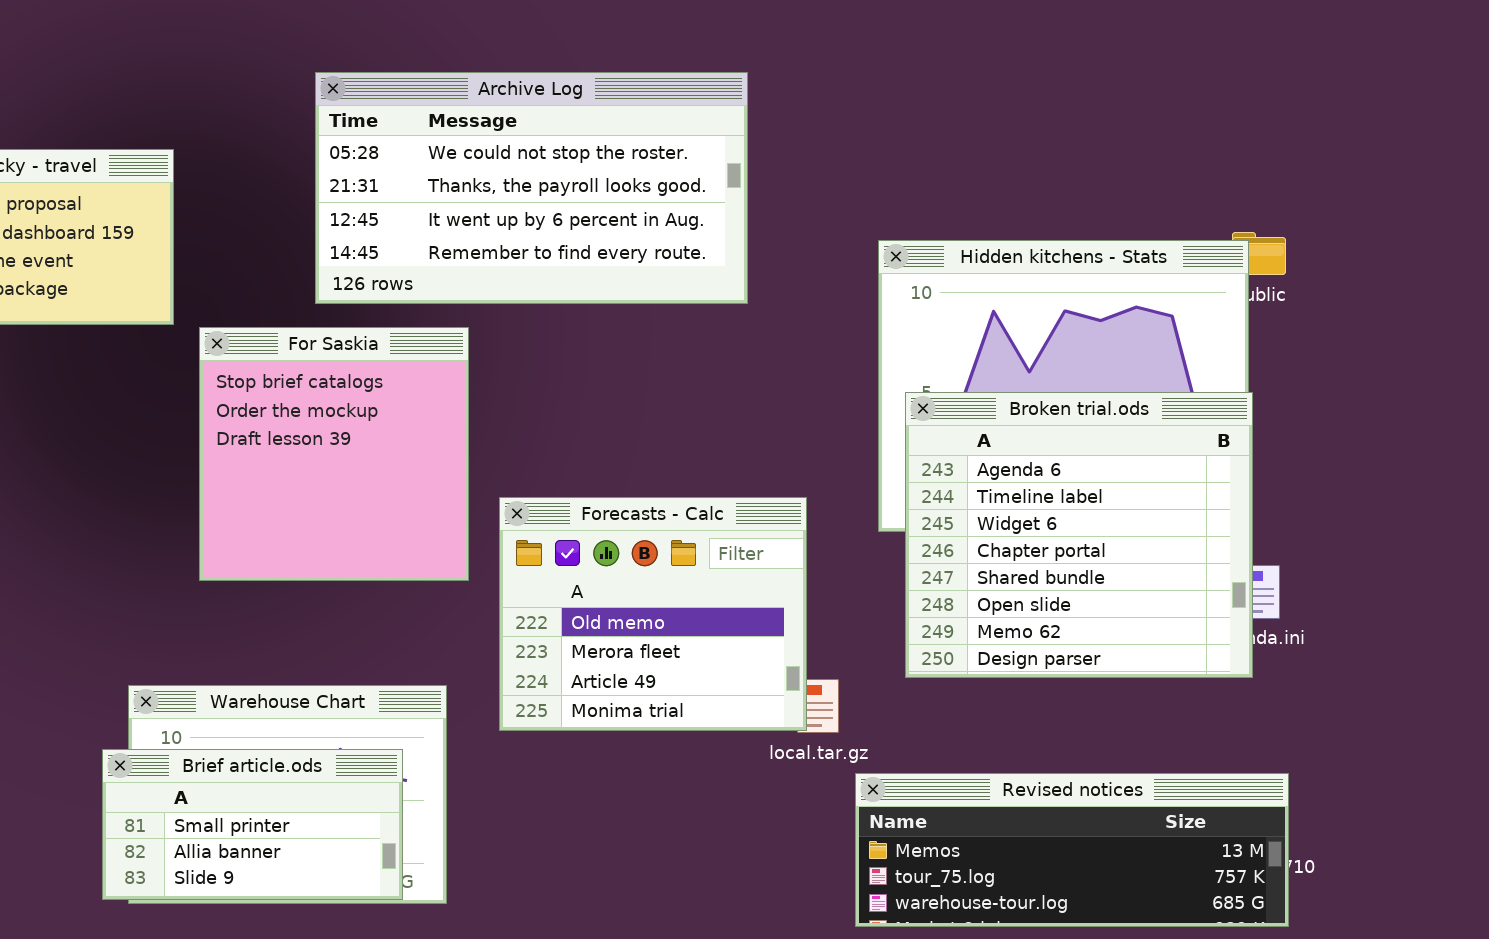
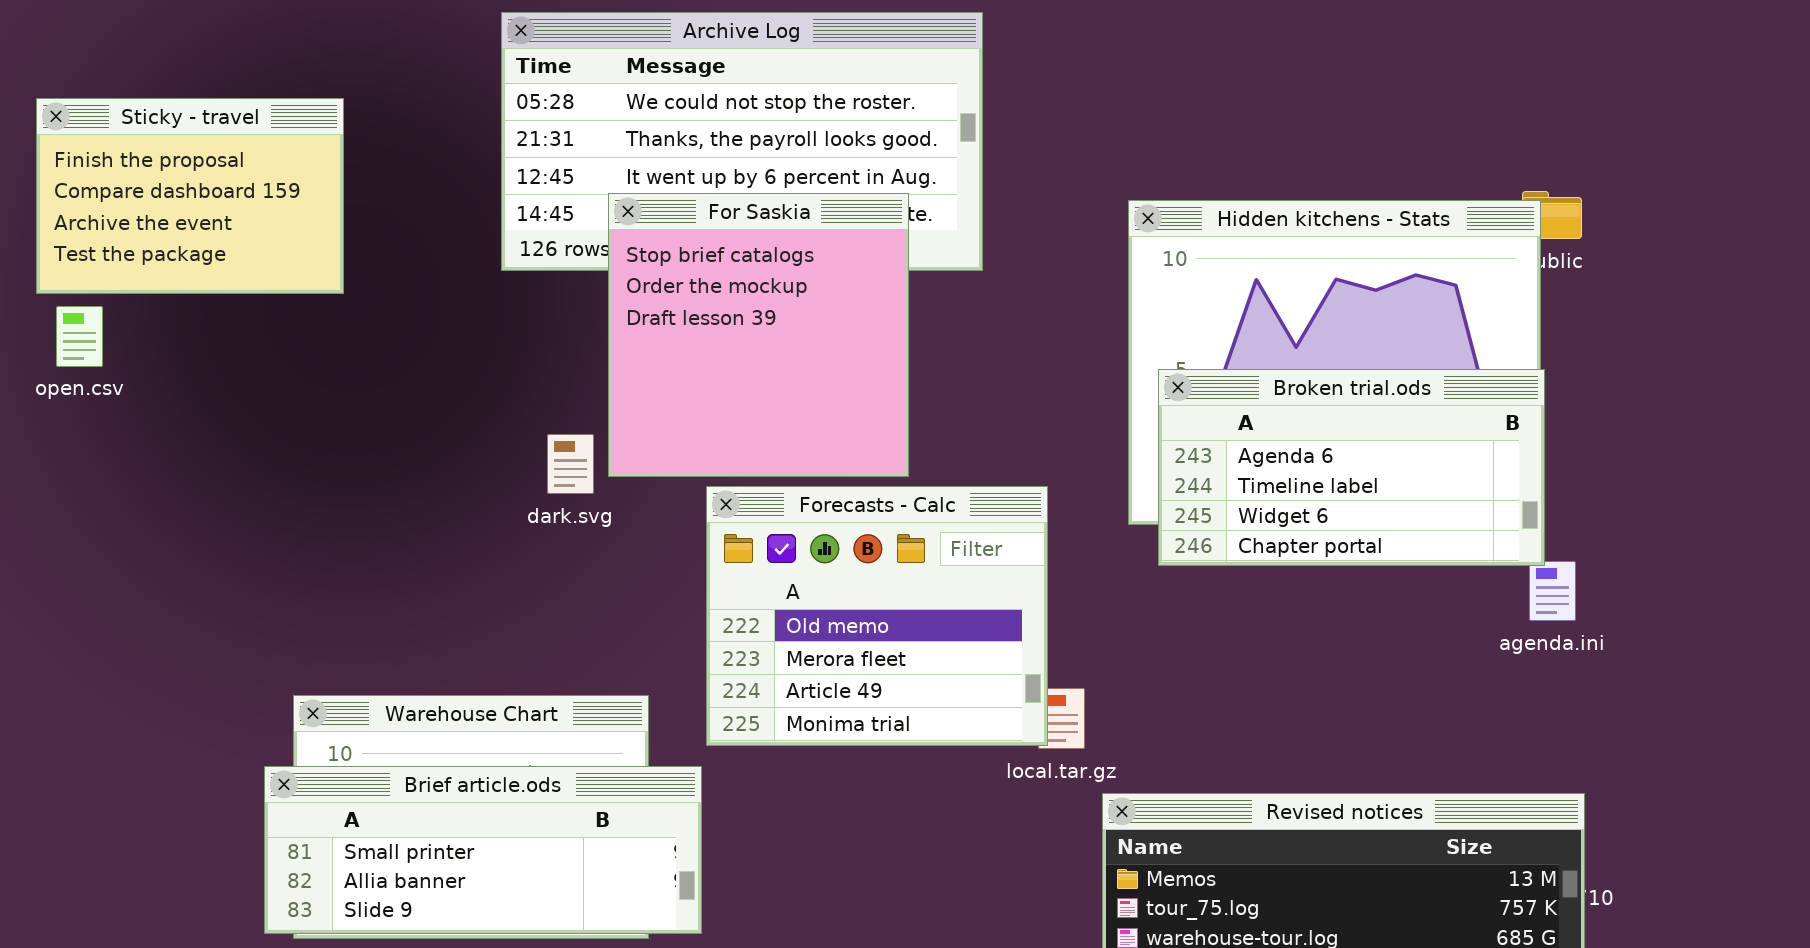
For Saskia: [199,327,469,581] -> [608,193,909,477], moved
Broken trial.ods: [905,392,1253,678] -> [1158,369,1545,566], resized
Brief article.ods: [102,749,403,900] -> [264,766,702,934], resized

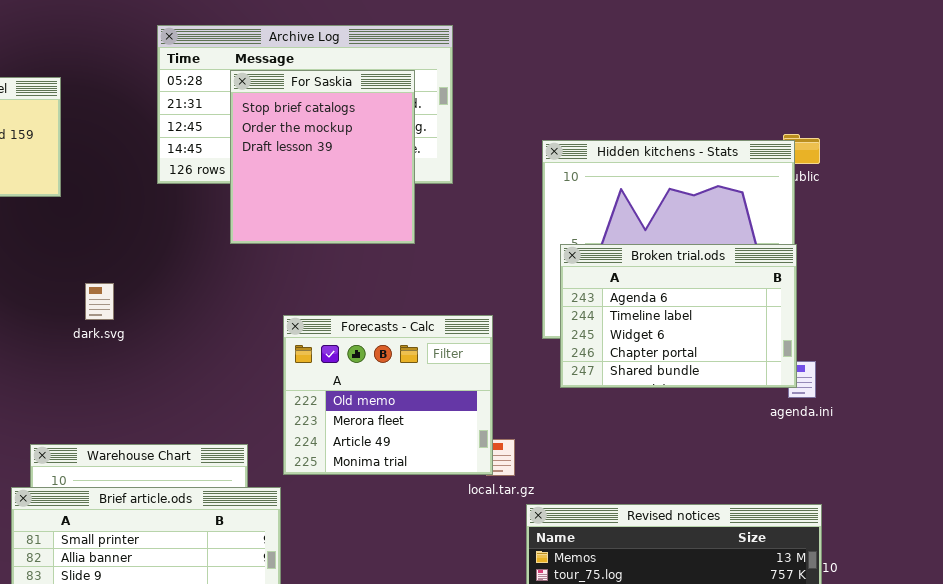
For Saskia: [608,193,909,477] -> [230,70,415,244], moved
Broken trial.ods: [1158,369,1545,566] -> [560,244,797,388], resized
dark.svg: [547,434,594,494] -> [85,283,114,320], moved

